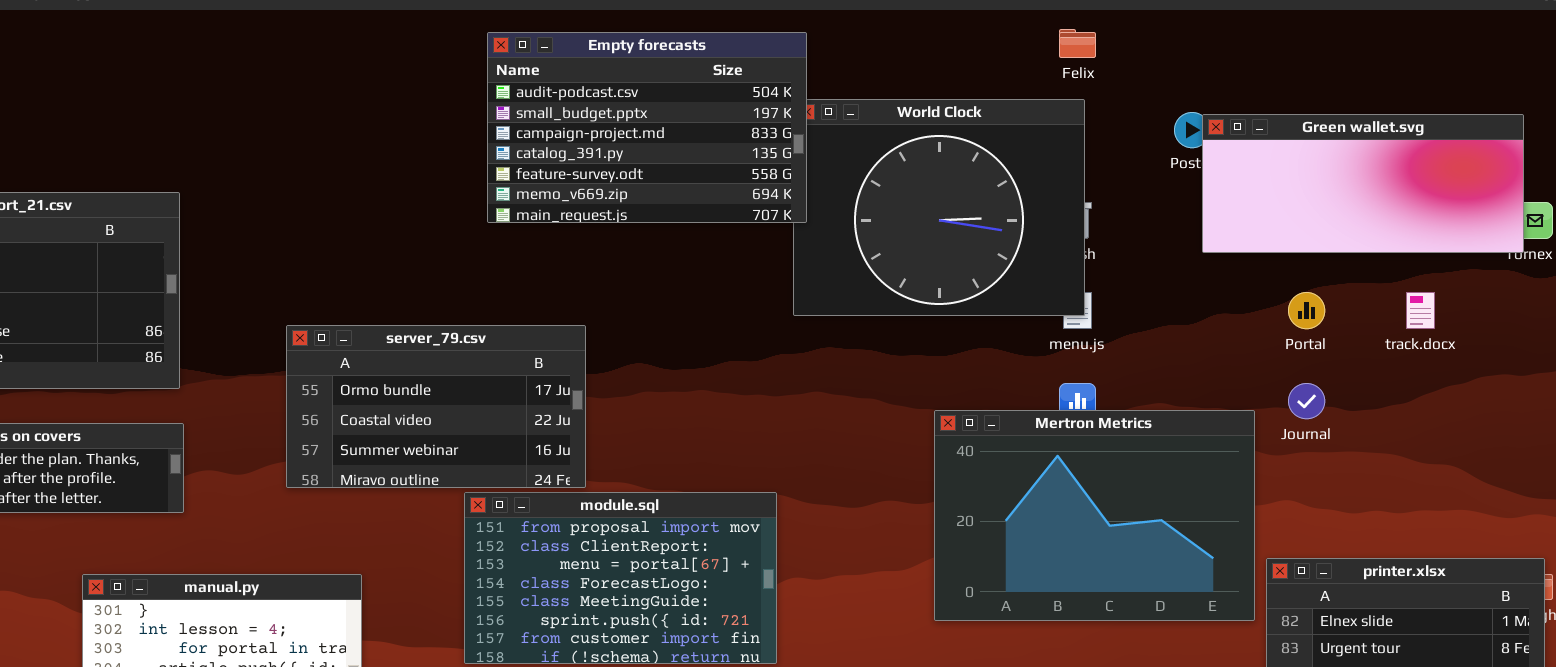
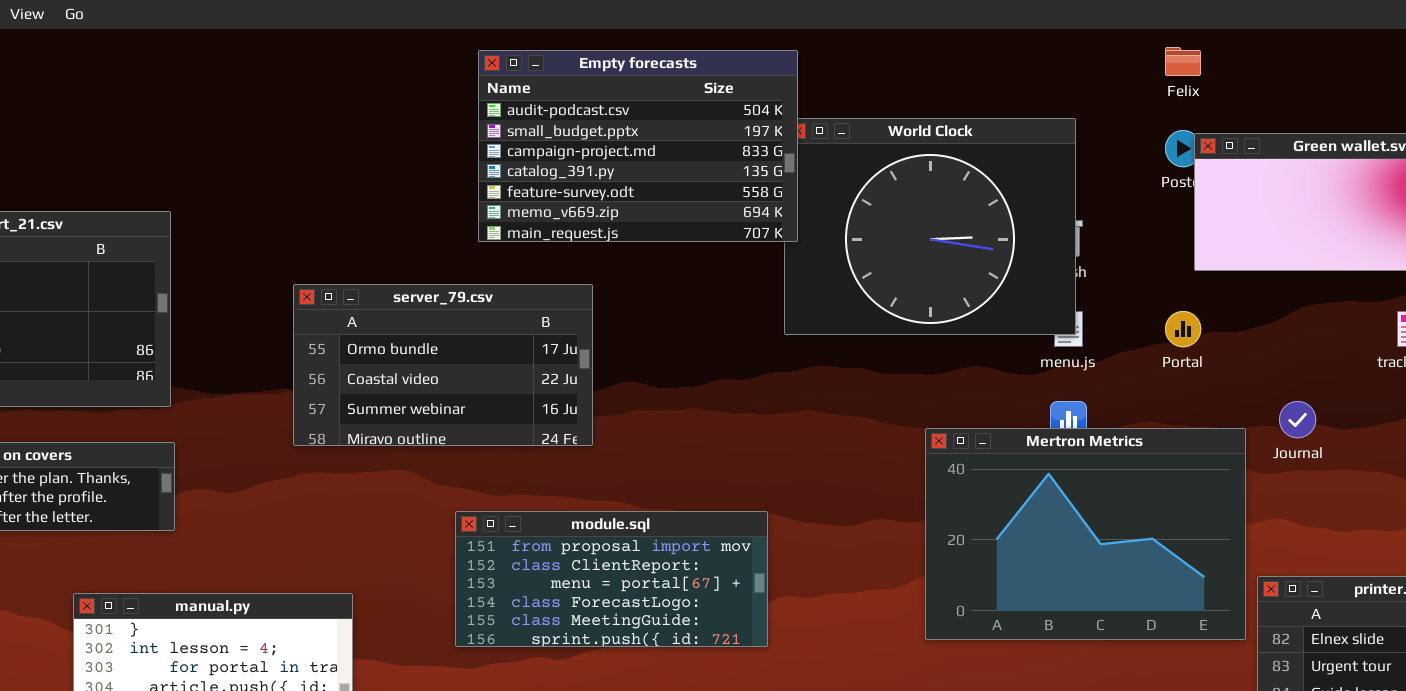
Felix: [1059,29,1096,58] -> [1165,47,1201,76], moved
Portal: [1288,292,1325,329] -> [1165,311,1201,347], moved
server_79.csv: [286,325,586,488] -> [293,284,593,446], moved
module.sql: [464,492,777,664] -> [455,511,768,647], resized

